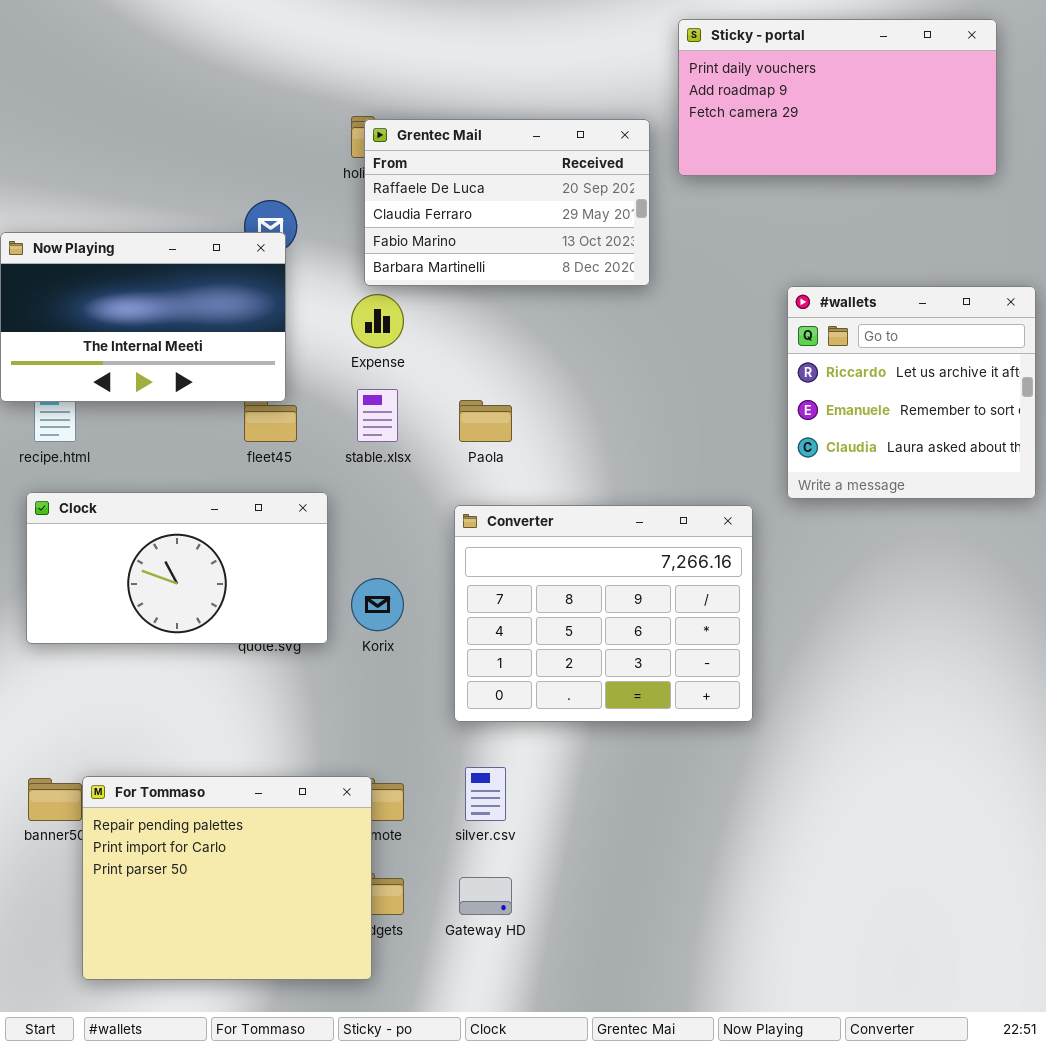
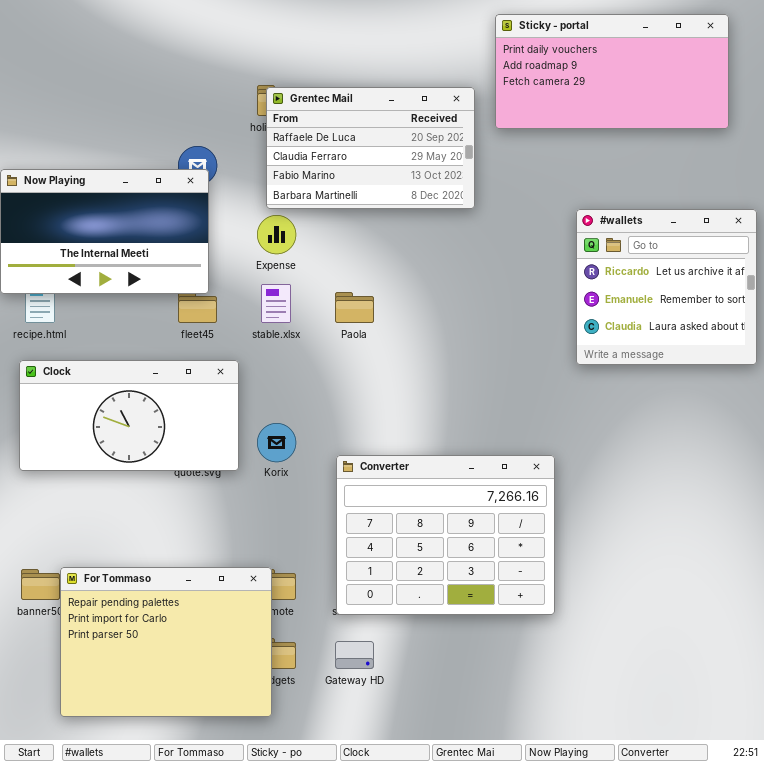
Converter: [454,505,753,722] -> [336,455,555,615], moved

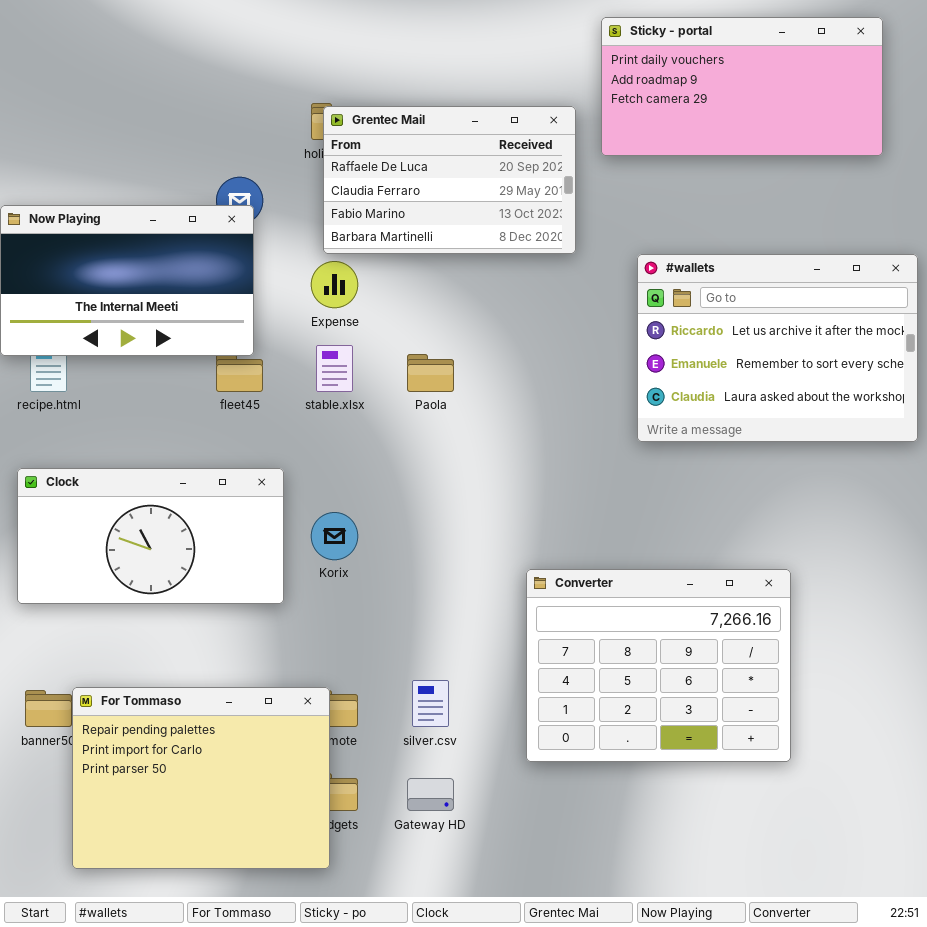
#wallets: [576,209,757,365] -> [637,254,918,442], resized
Clock: [19,360,239,471] -> [17,468,284,604], moved
Converter: [336,455,555,615] -> [526,569,791,762], moved

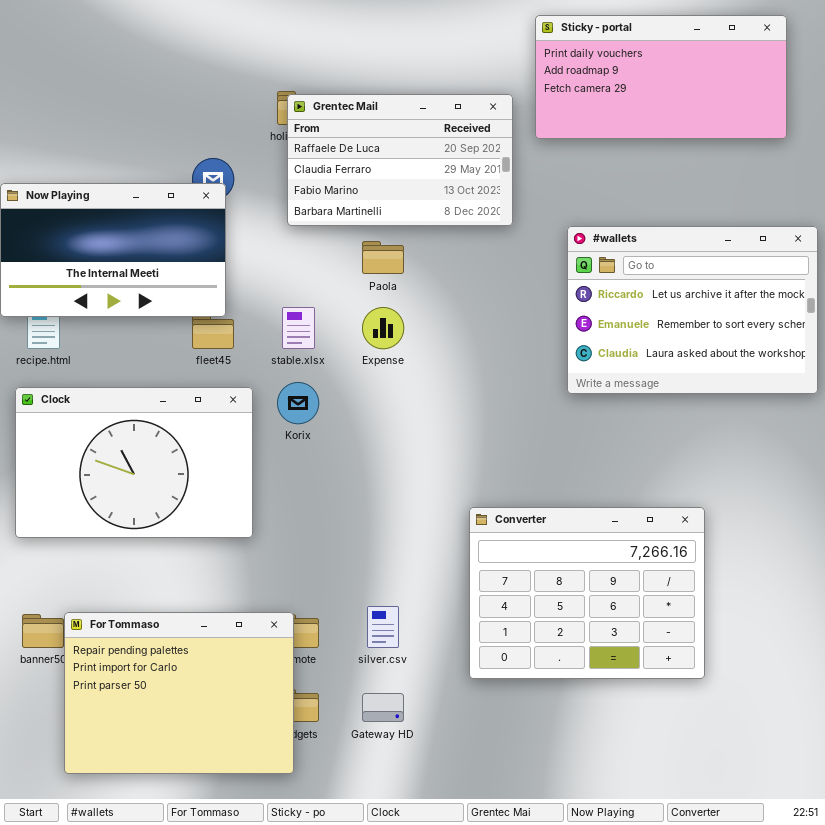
Expense: [311,261,358,308] -> [362,307,404,349], moved
Paola: [407,354,454,392] -> [362,241,404,274], moved
Clock: [17,468,284,604] -> [15,387,253,538], resized
Korix: [311,512,358,560] -> [277,382,319,424], moved

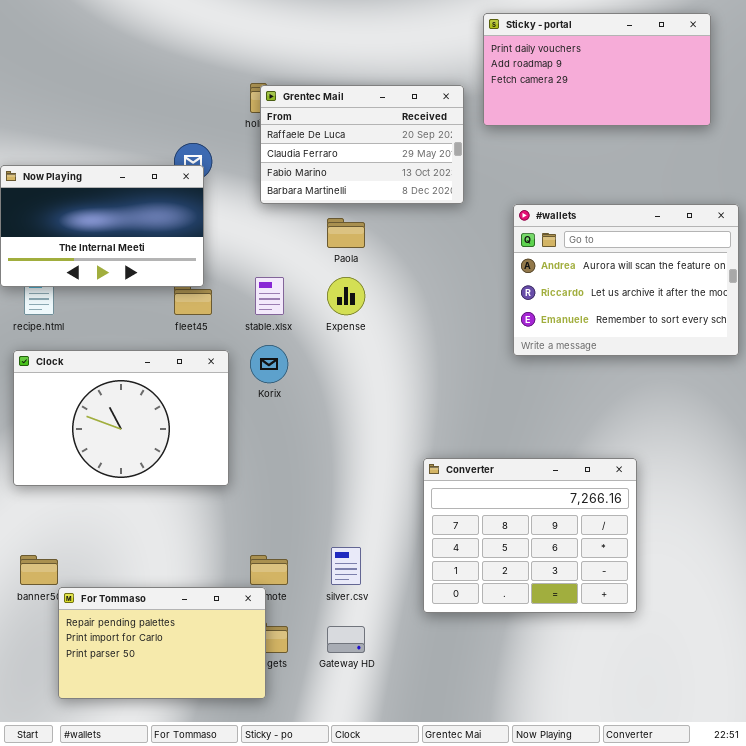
#wallets: [567,226,818,394] -> [513,204,739,356], scrolled up 1 row
For Tommaso: [64,612,294,774] -> [58,587,266,699], resized

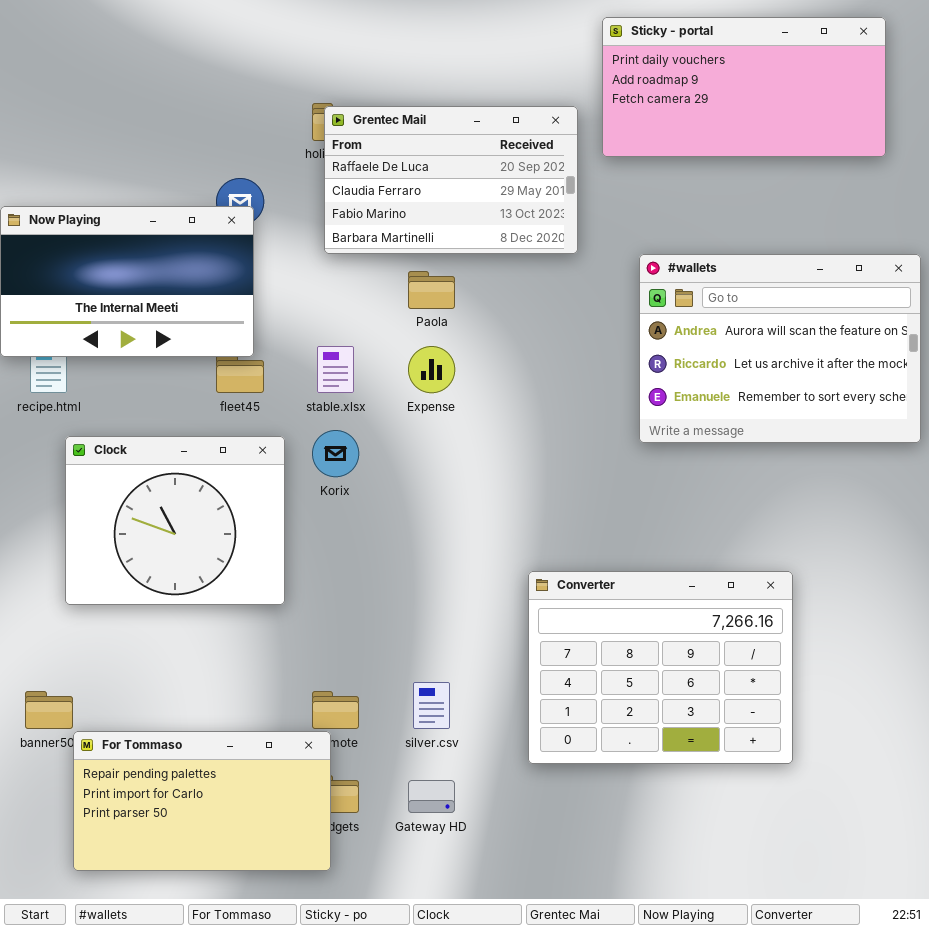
Clock: [13,350,229,486] -> [65,436,285,605], resized

